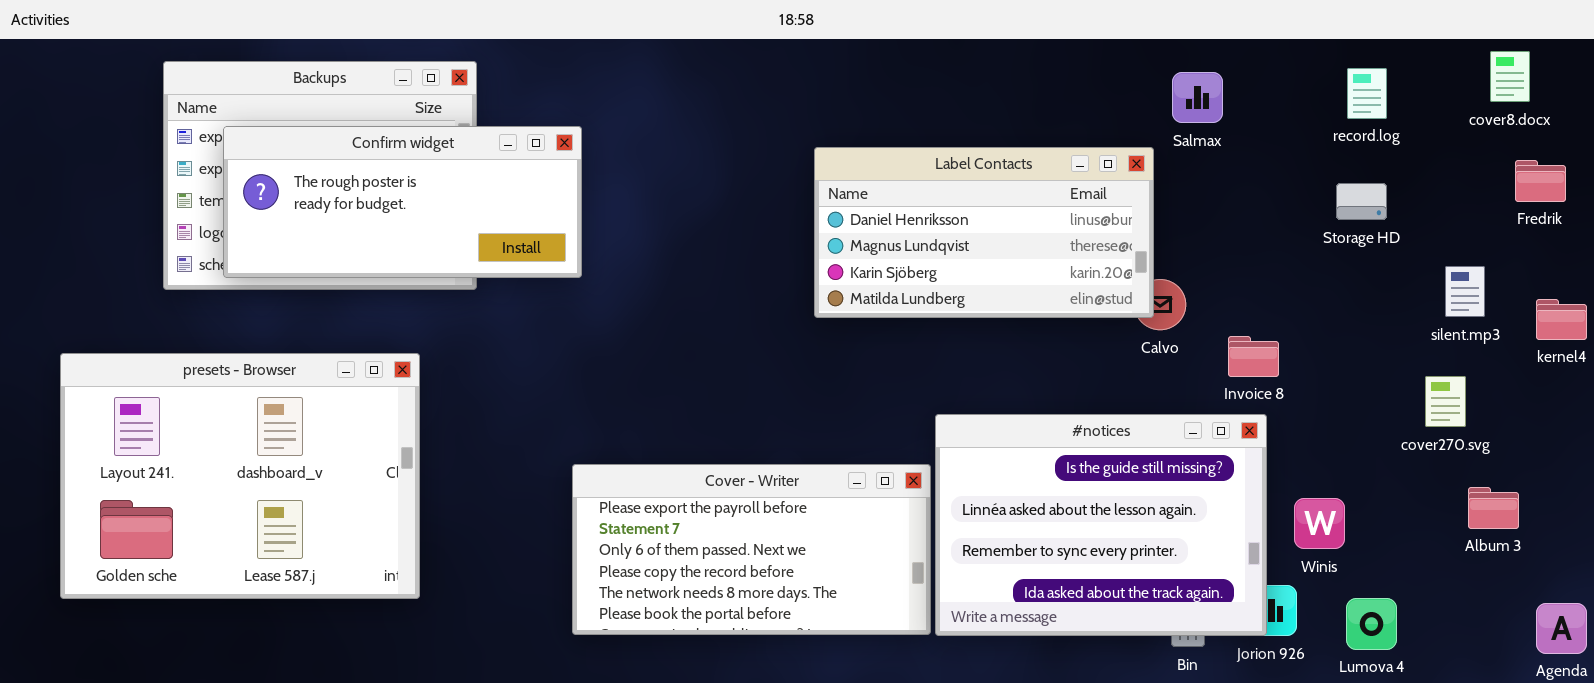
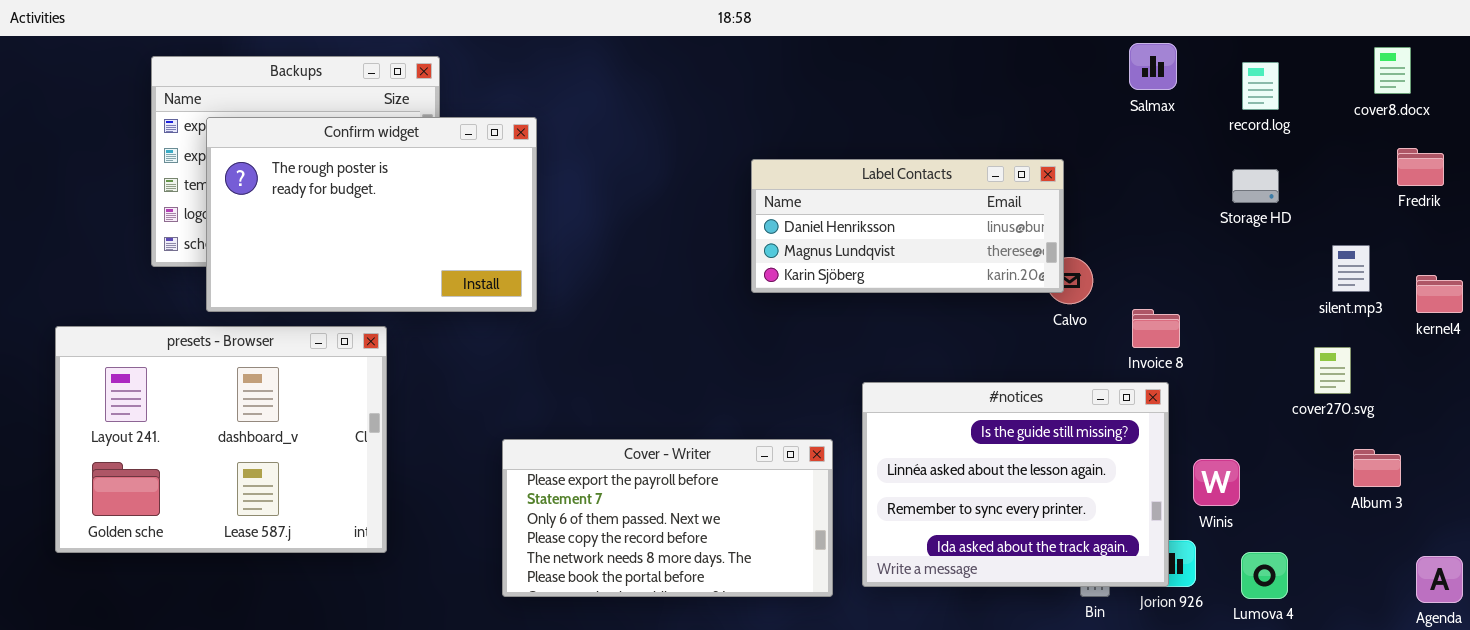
Salmax: [1172,72,1223,123] -> [1129,43,1177,90], moved
Confirm widget: [223,126,582,278] -> [206,117,537,312], resized
Label Contacts: [814,147,1154,318] -> [751,159,1064,293], resized
Cover - Writer: [572,464,931,635] -> [502,439,833,597], moved

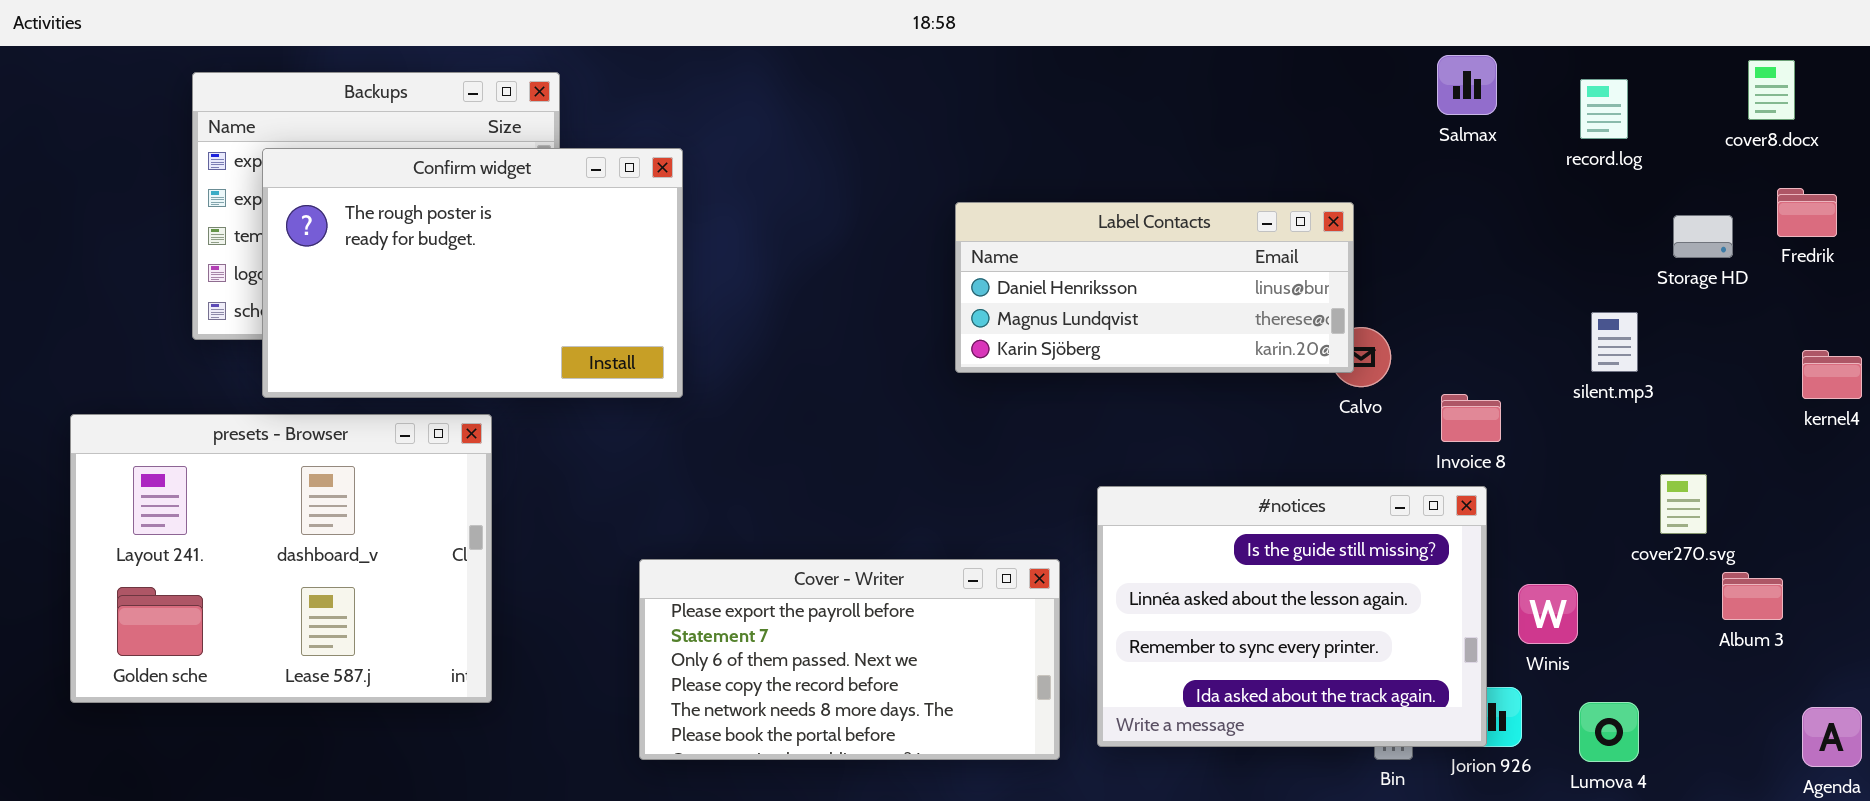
Storage HD: [1232,169,1279,203] -> [1673,215,1733,258], moved
silent.mp3: [1332,245,1370,292] -> [1591,312,1638,372], moved
cover270.svg: [1314,347,1351,394] -> [1660,474,1707,534], moved

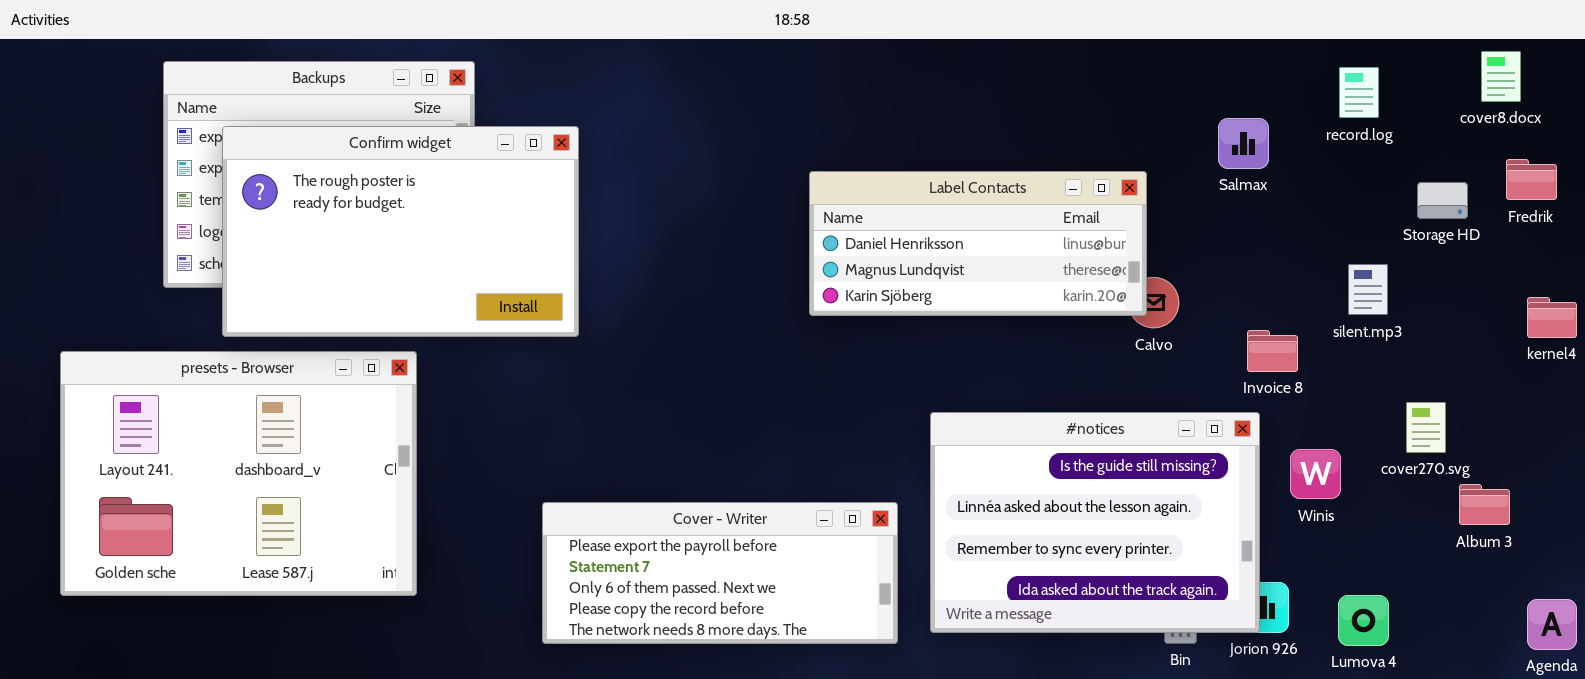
Salmax: [1437,55,1497,115] -> [1218,118,1269,169], moved
Invoice 8: [1441,394,1501,442] -> [1247,330,1298,372], moved
Cover - Writer: [639,559,1060,760] -> [542,502,898,644], resized
Winis: [1518,584,1578,644] -> [1290,449,1341,499], moved

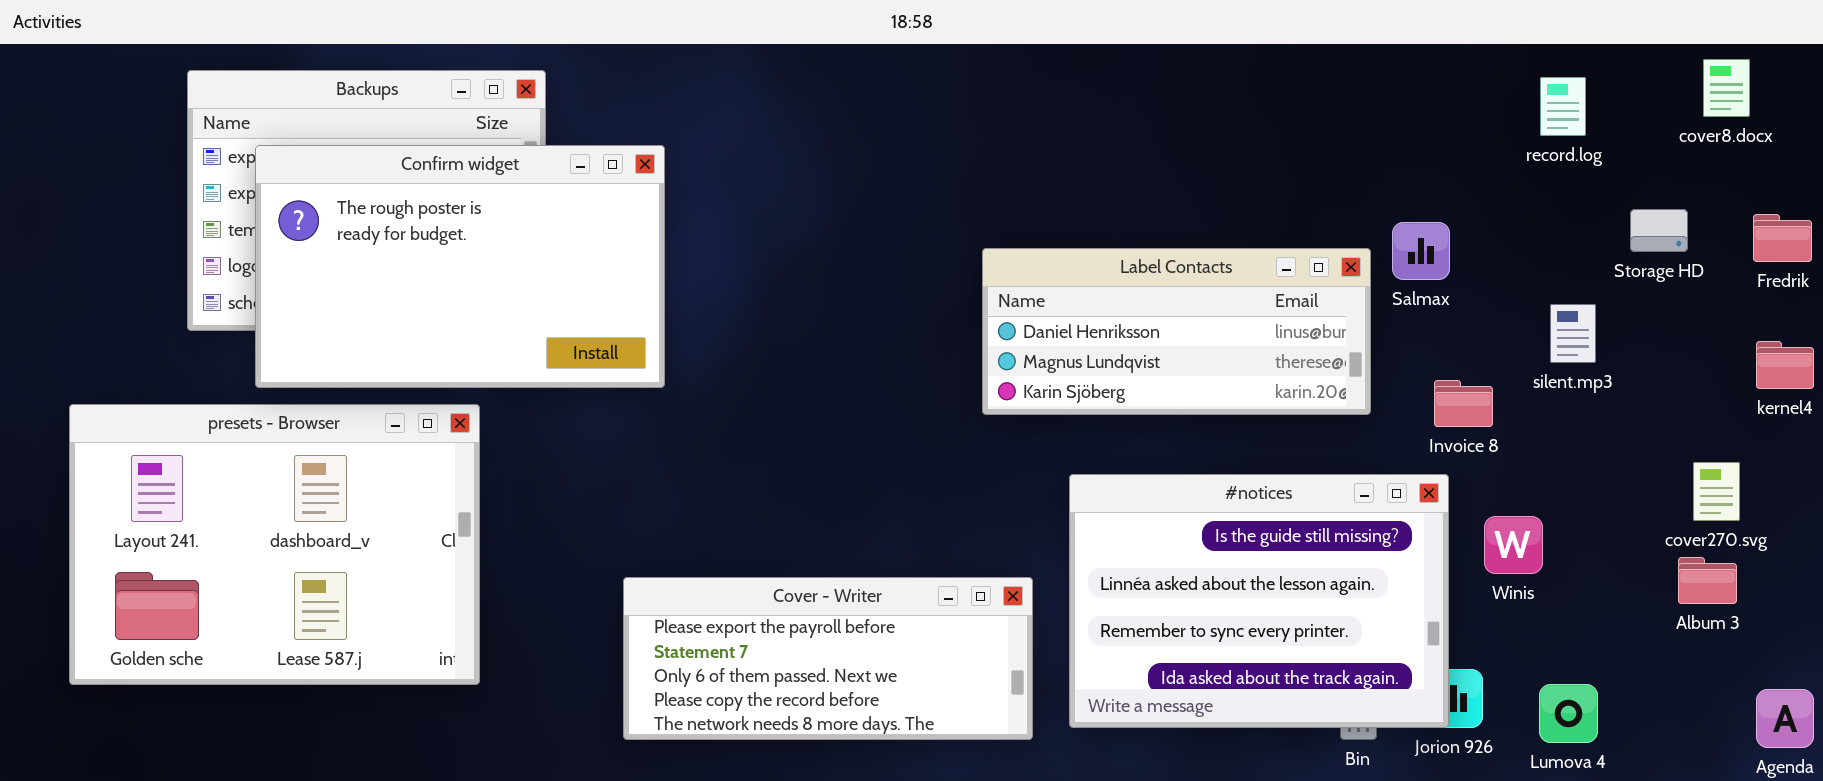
Salmax: [1218,118,1269,169] -> [1392,222,1450,280], moved
Fredrik: [1506,159,1557,200] -> [1753,214,1812,262], moved
Label Contacts: [809,171,1147,316] -> [982,248,1371,415], moved
cover270.svg: [1406,402,1446,453] -> [1693,462,1740,521], moved

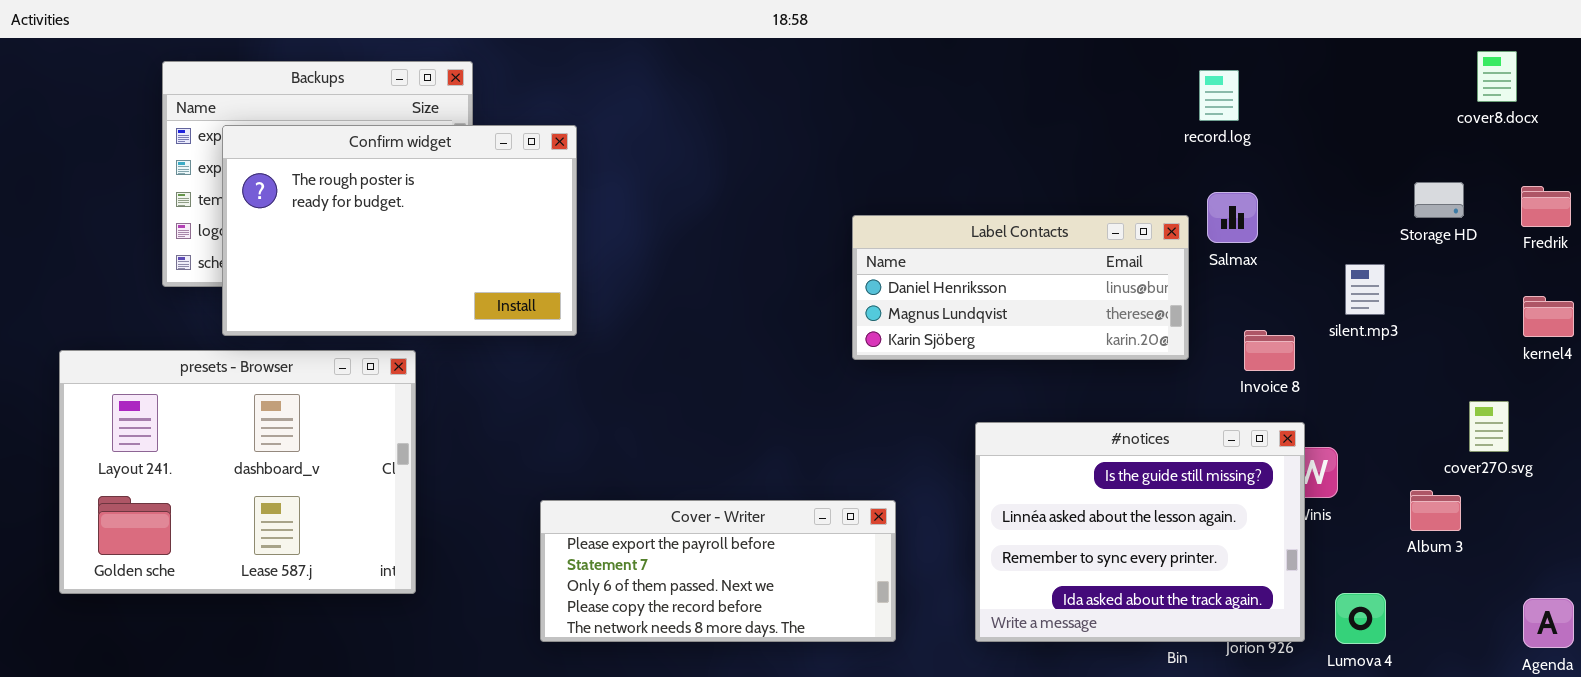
record.log: [1540,77,1586,136] -> [1199,70,1239,121], moved
#notices: [1069,474,1449,728] -> [975,422,1305,642], moved
Album 3: [1678,557,1737,604] -> [1410,490,1461,531], moved

